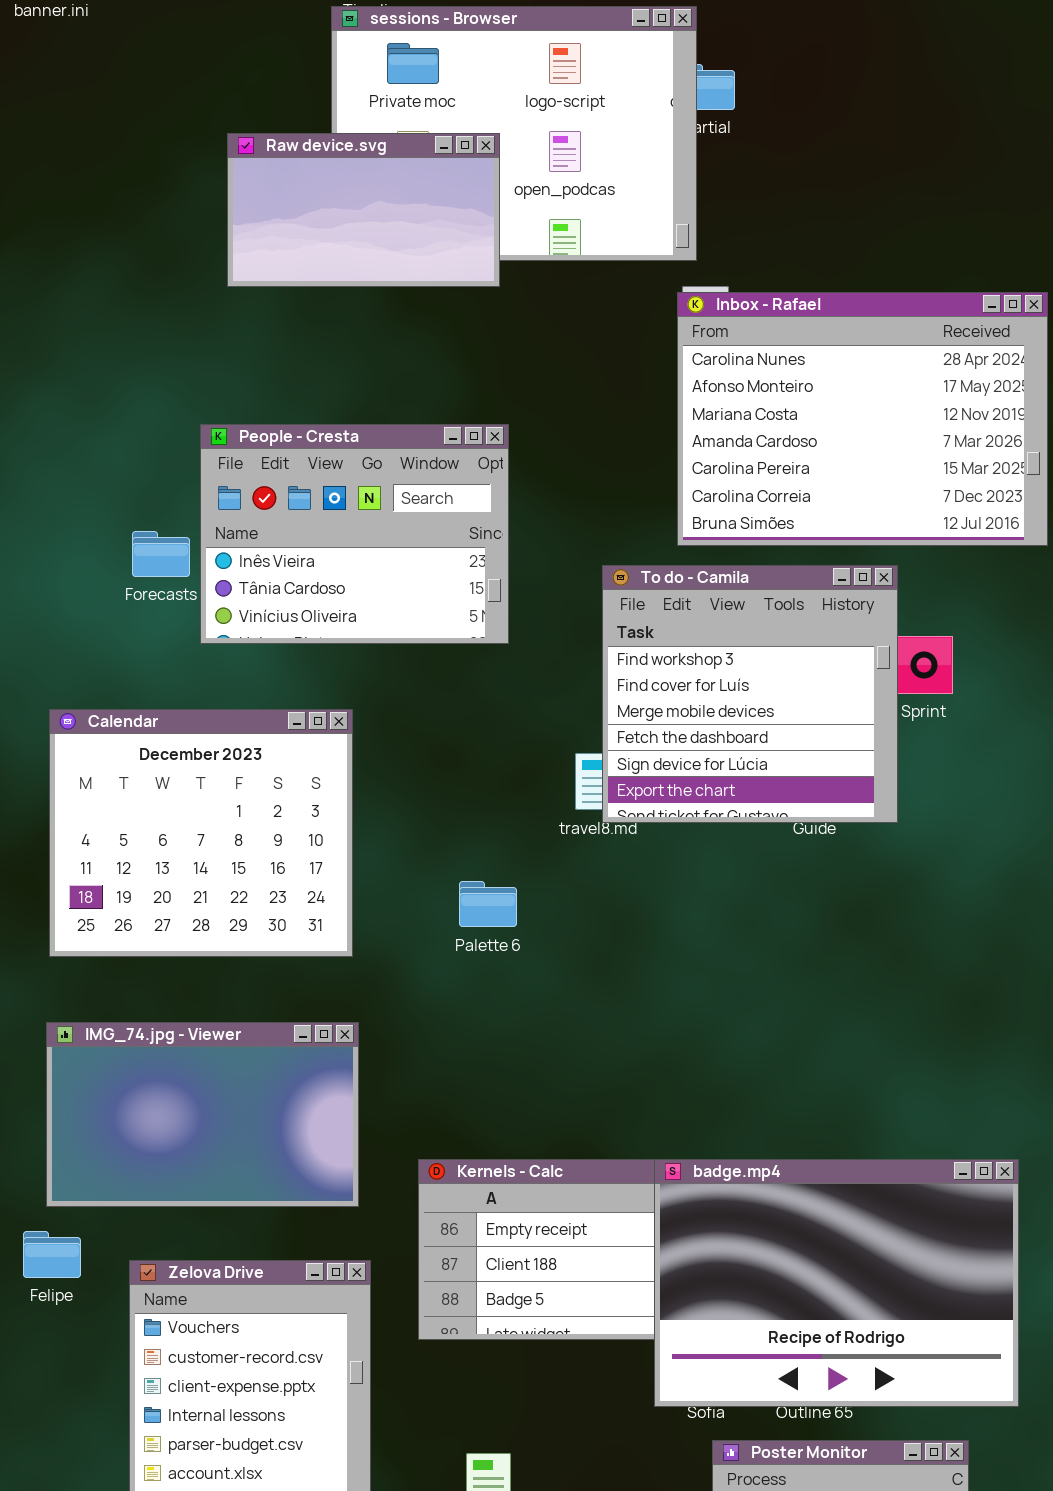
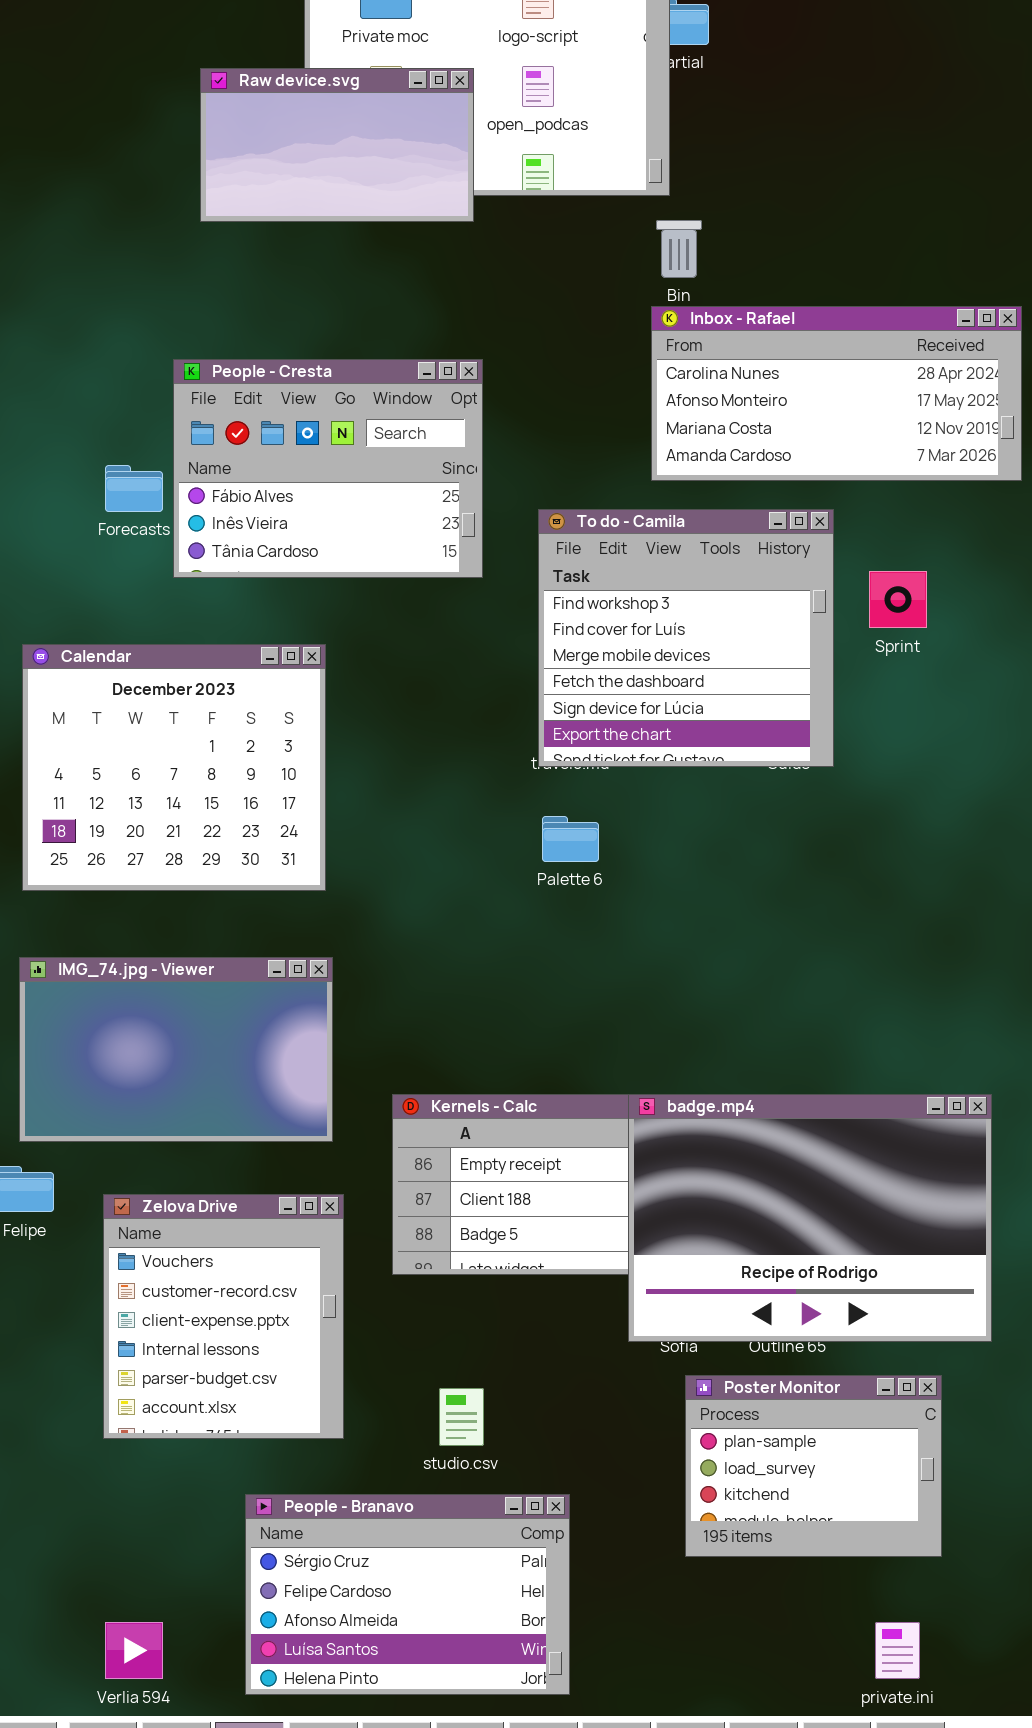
Inbox - Rafael: [677,292,1048,546] -> [651,306,1022,481], resized
People - Cresta: [200,424,509,644] -> [173,359,483,578], scrolled up 1 row
To do - Camila: [602,565,898,823] -> [538,509,834,767], moved
Palette 6: [459,881,517,927] -> [542,816,599,862], moved

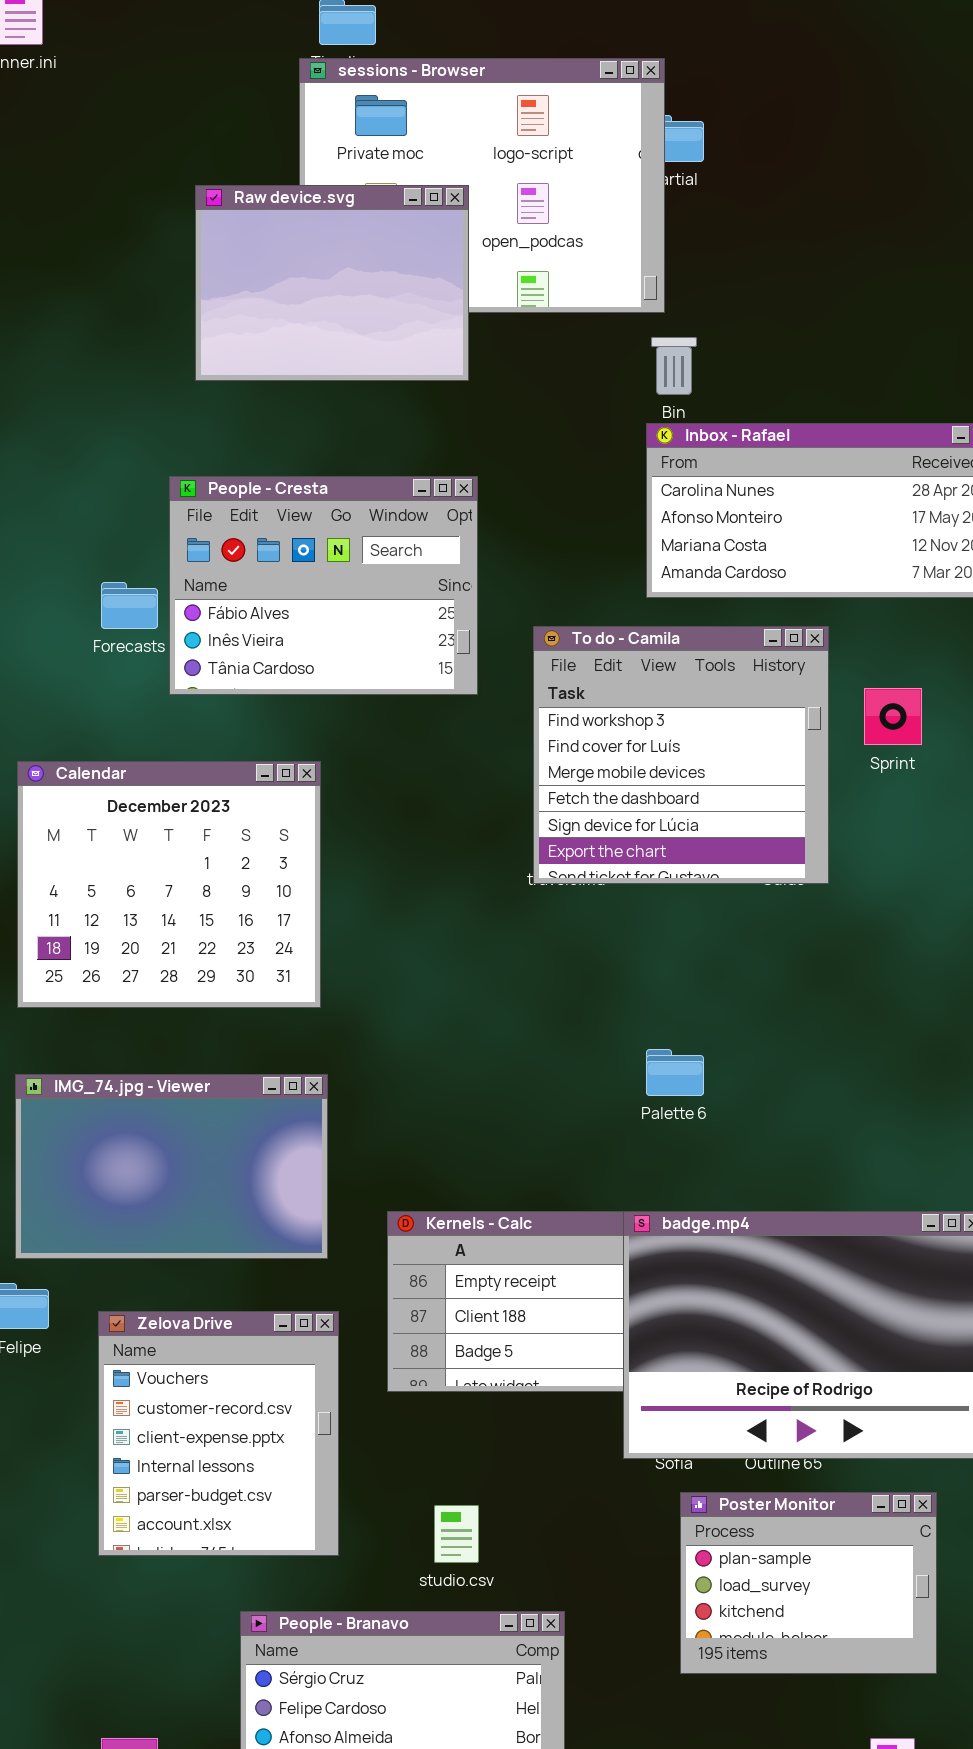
Raw device.svg: [200,68,474,222] -> [195,185,469,381], resized
Palette 6: [542,816,599,862] -> [646,1049,704,1096], moved

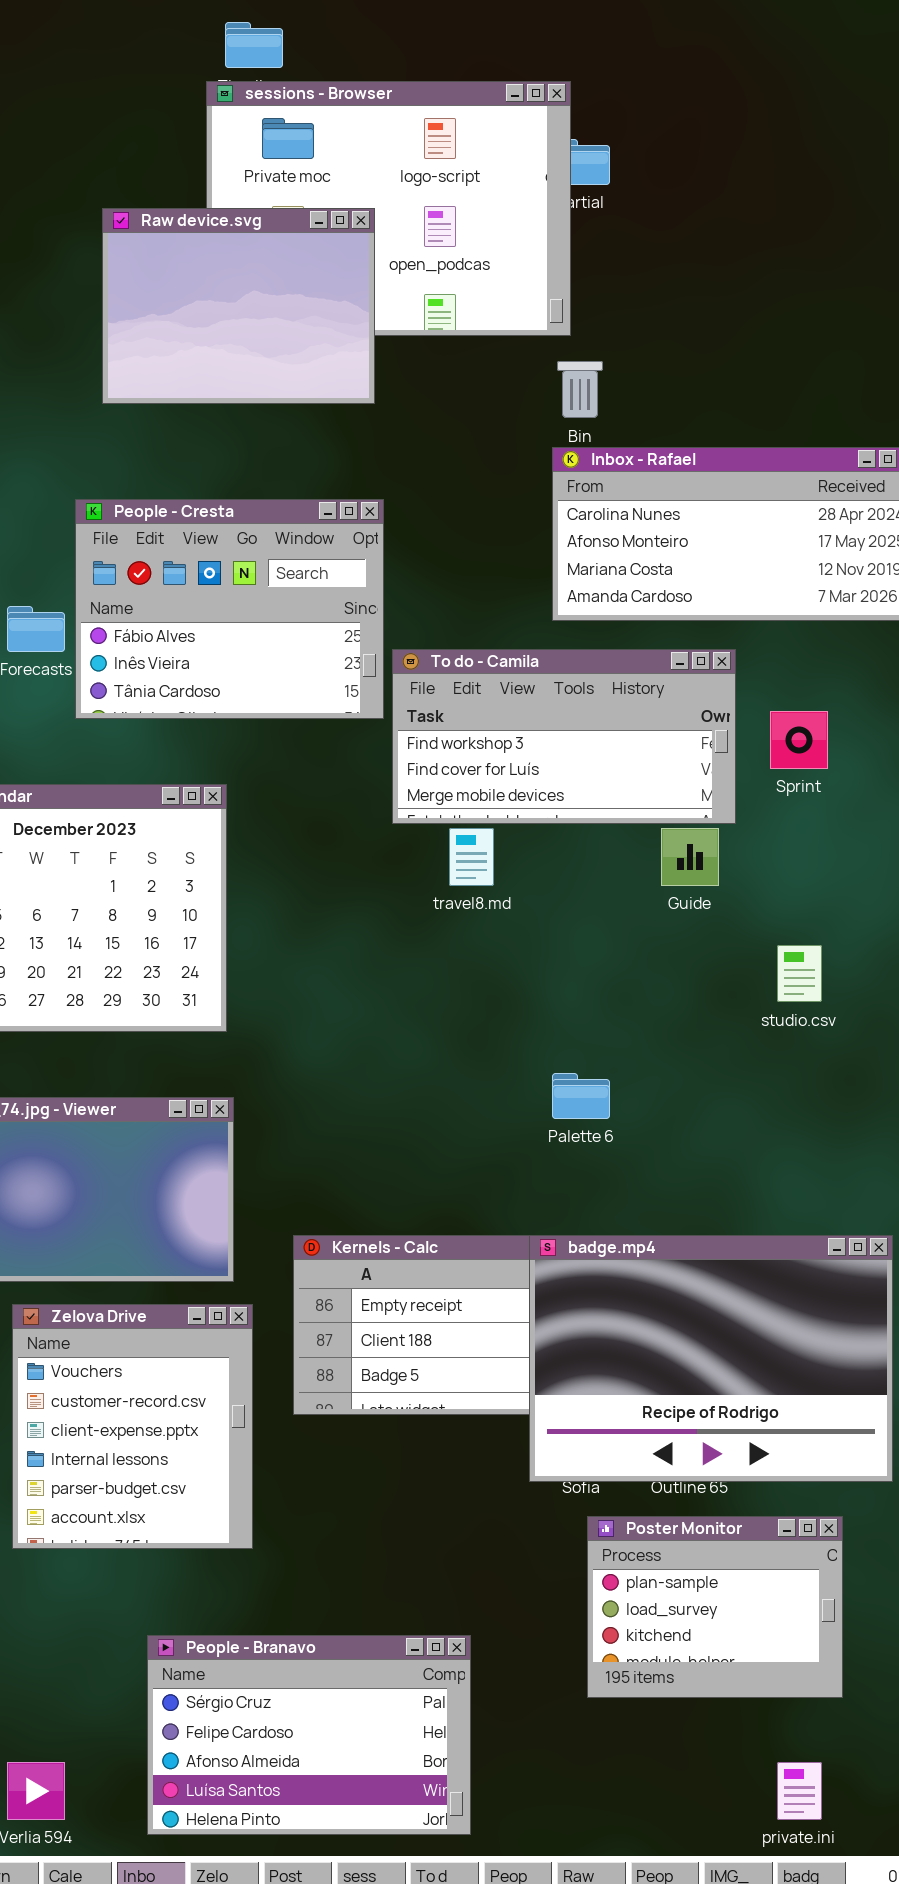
To do - Camila: [533,626,829,884] -> [392,649,736,824], resized
Zelova Drive: [98,1311,339,1556] -> [12,1304,253,1549], moved
studio.csv: [434,1505,479,1563] -> [777,945,822,1002], moved

